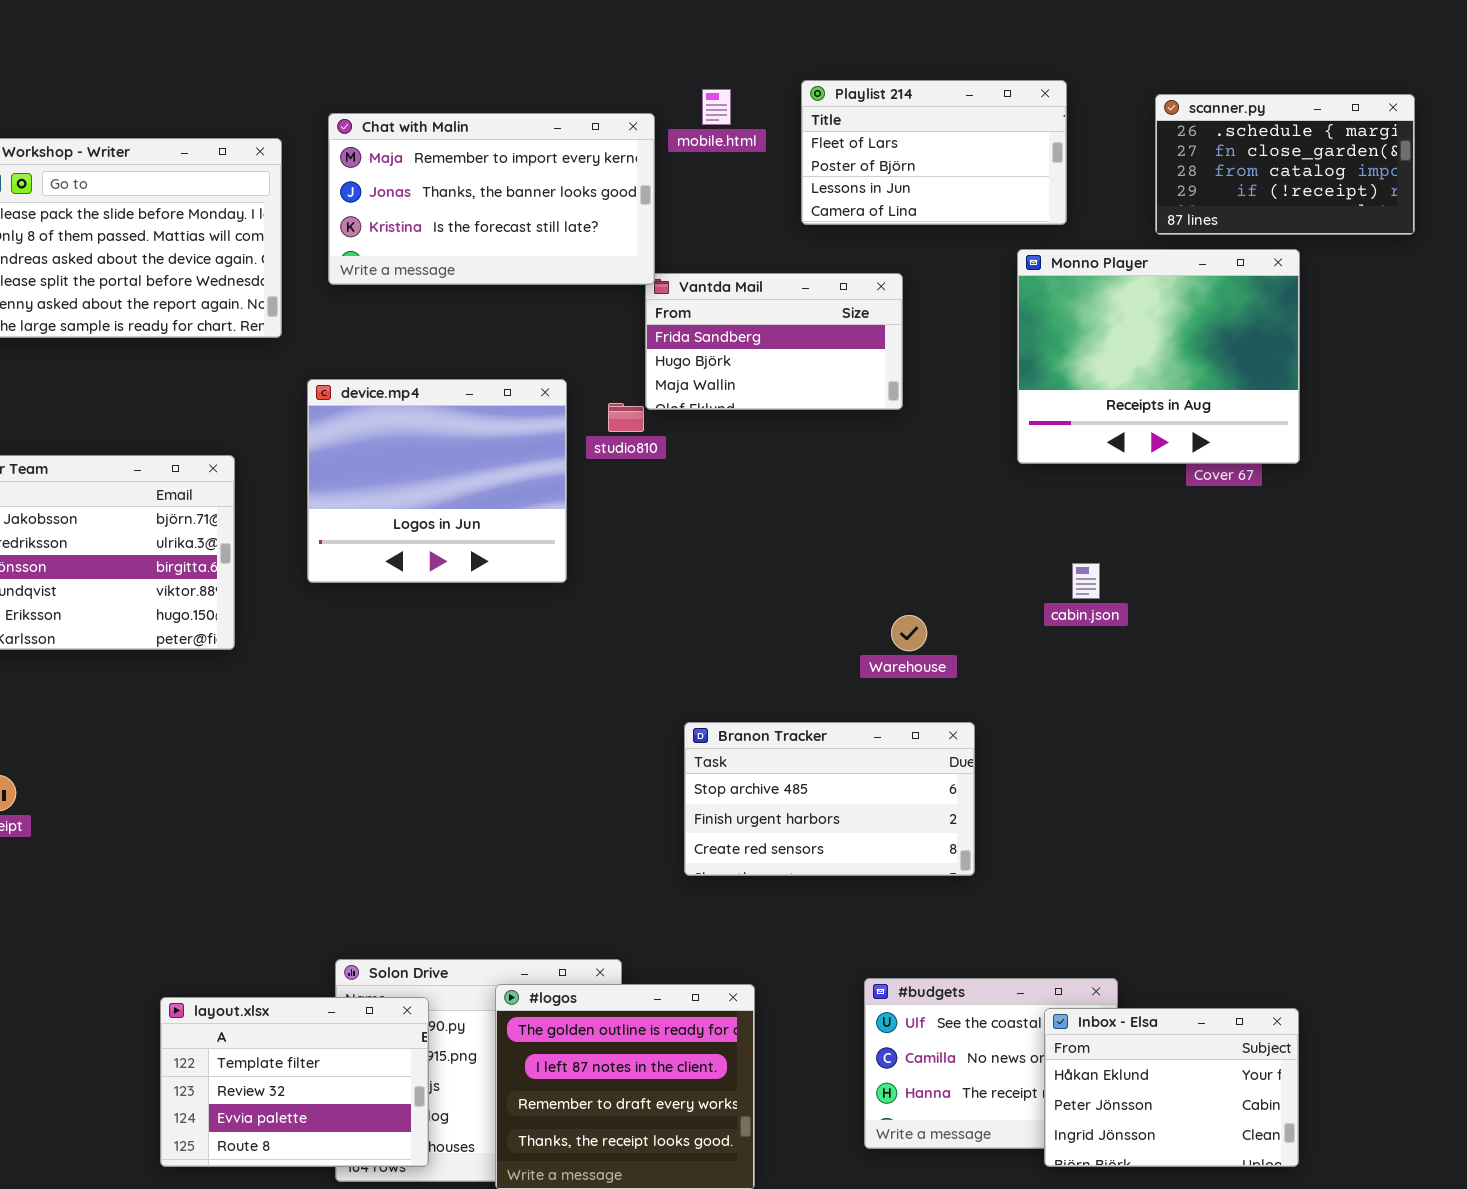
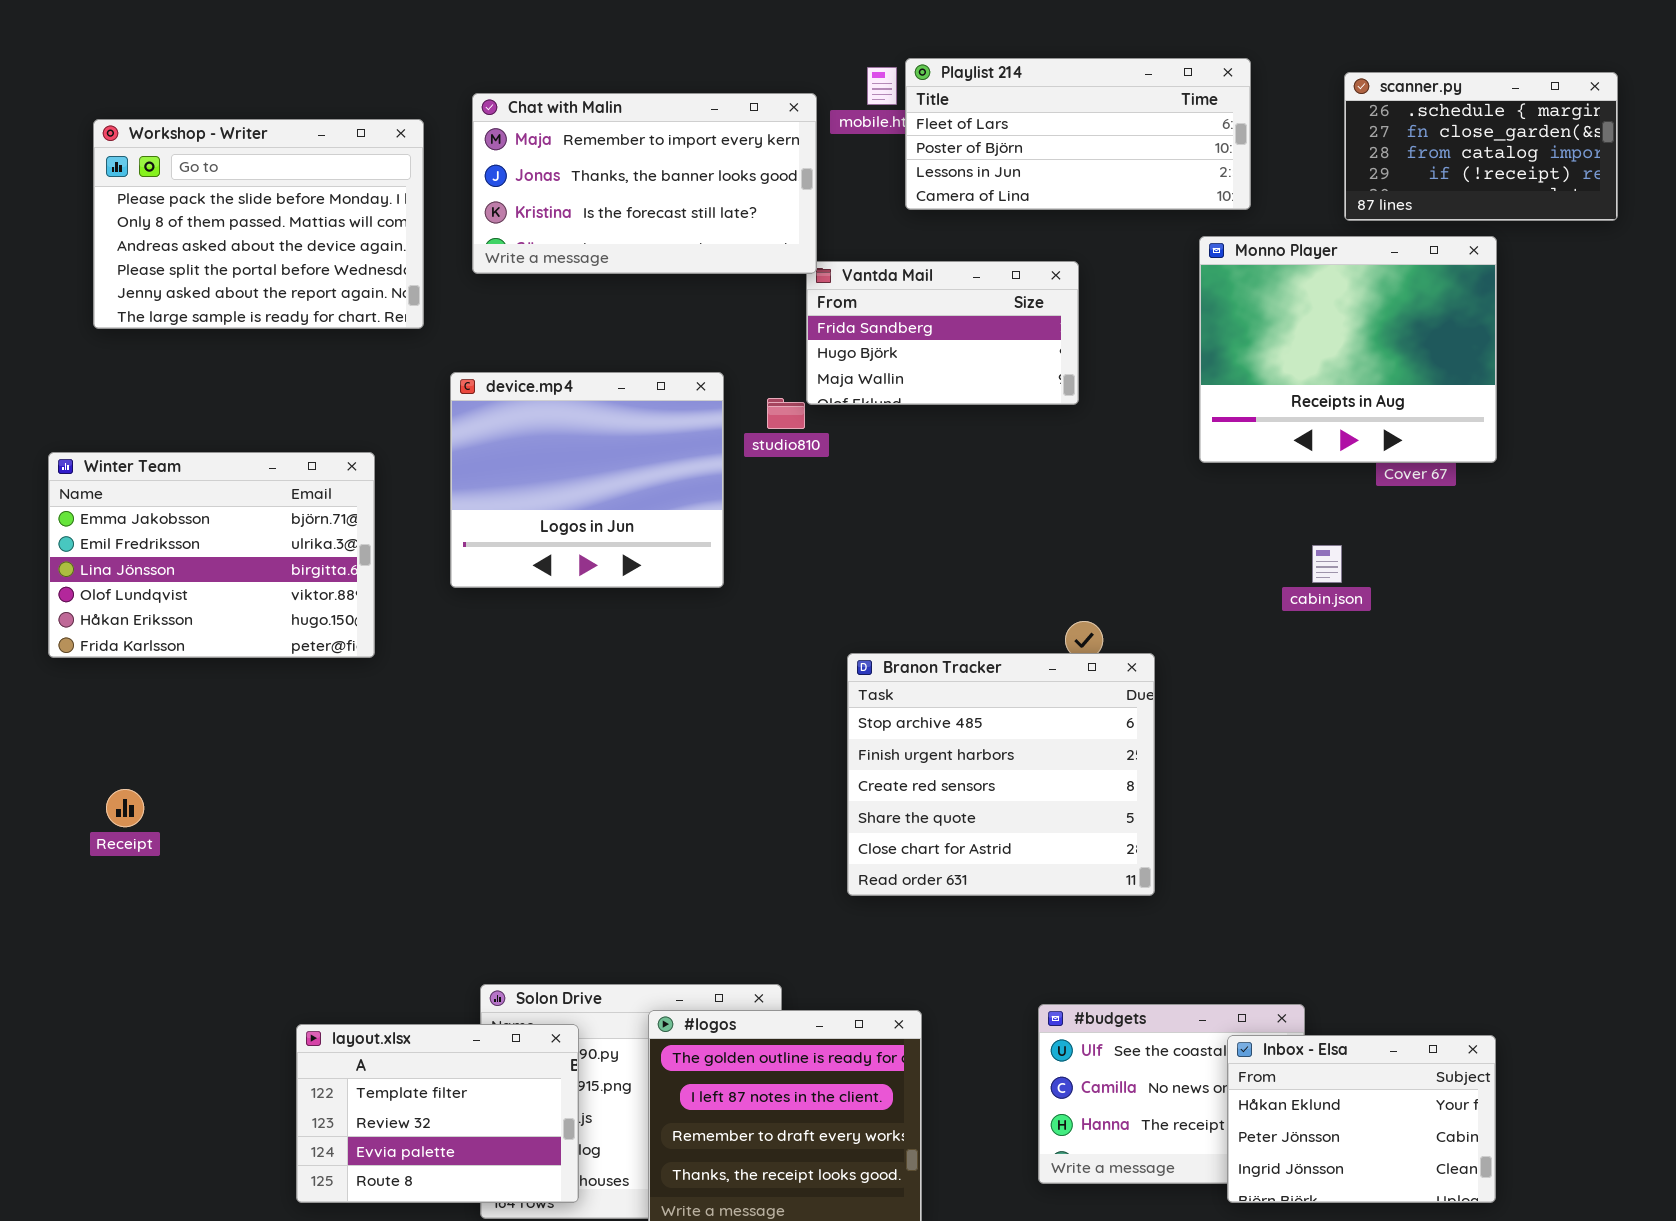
Playlist 214: [801,80,1067,225] -> [905,58,1251,210], resized
cabin.json: [1072,563,1100,599] -> [1312,545,1342,583], moved
Branon Tracker: [684,722,975,876] -> [847,653,1155,896], resized

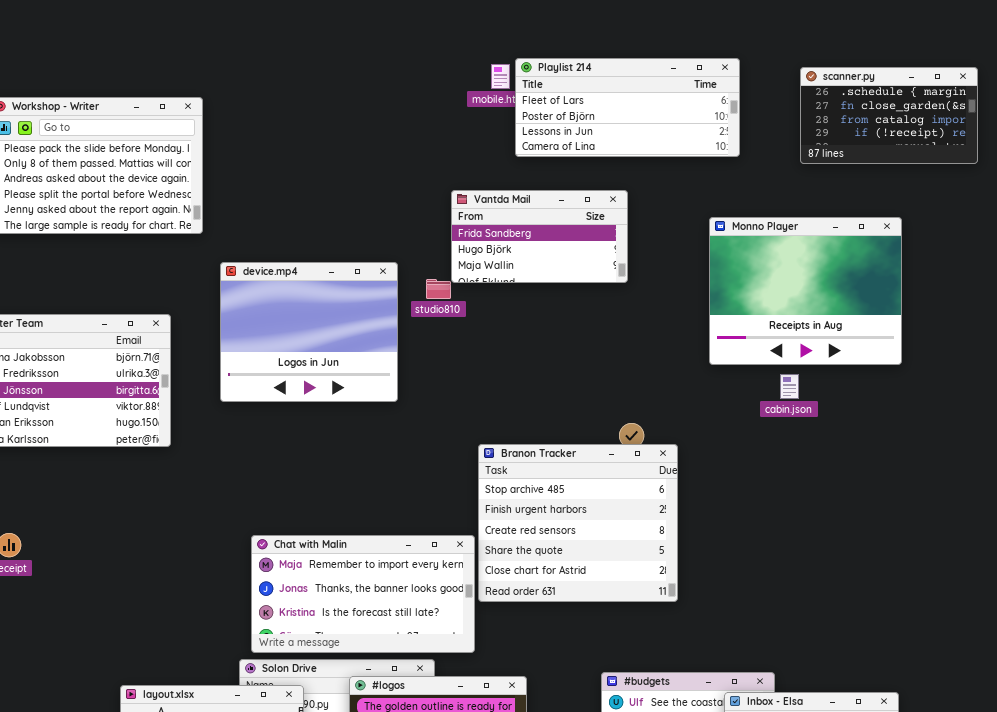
Chat with Malin: [472,93,817,274] -> [251,535,475,653], moved
Monno Player: [1199,236,1497,463] -> [709,217,902,365], moved

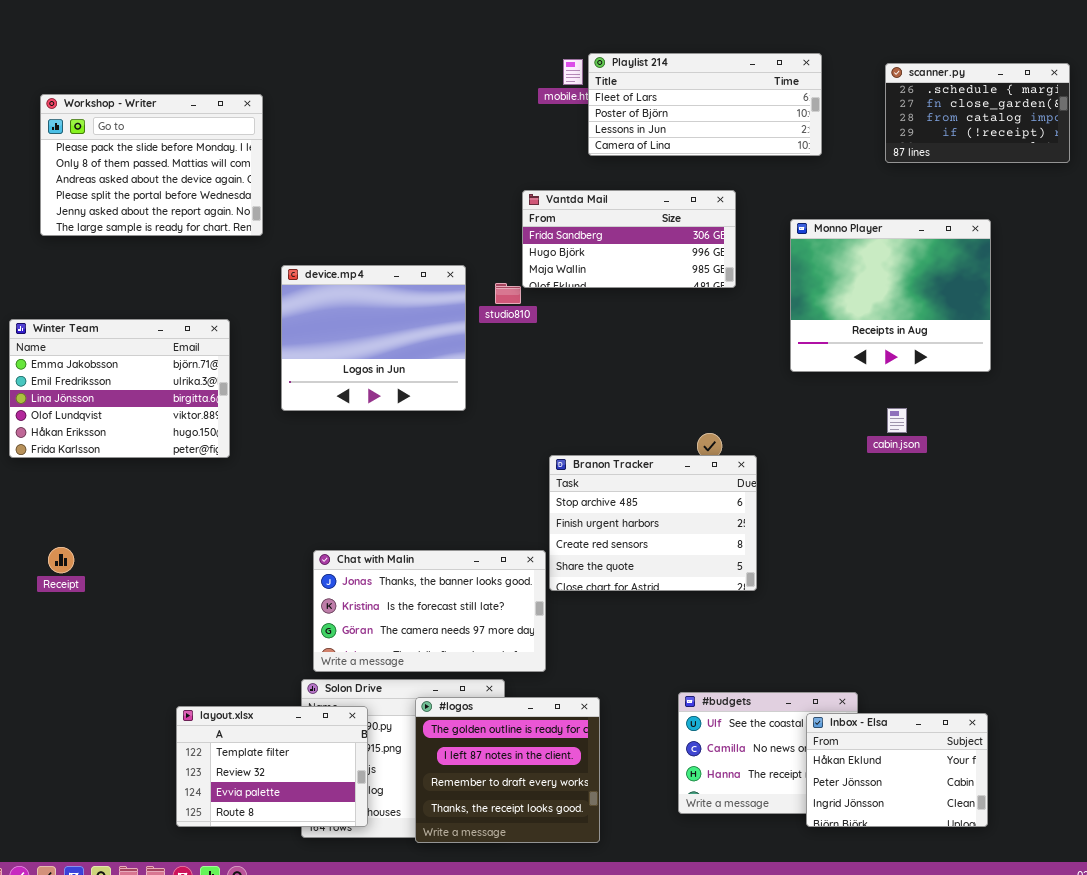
Vantda Mail: [451,190,628,283] -> [522,190,736,288], resized
cabin.json: [780,374,799,399] -> [887,408,907,433], moved
Branon Tracker: [478,444,678,602] -> [549,455,757,591], resized
Chat with Malin: [251,535,475,653] -> [313,550,546,672], scrolled down 1 row

